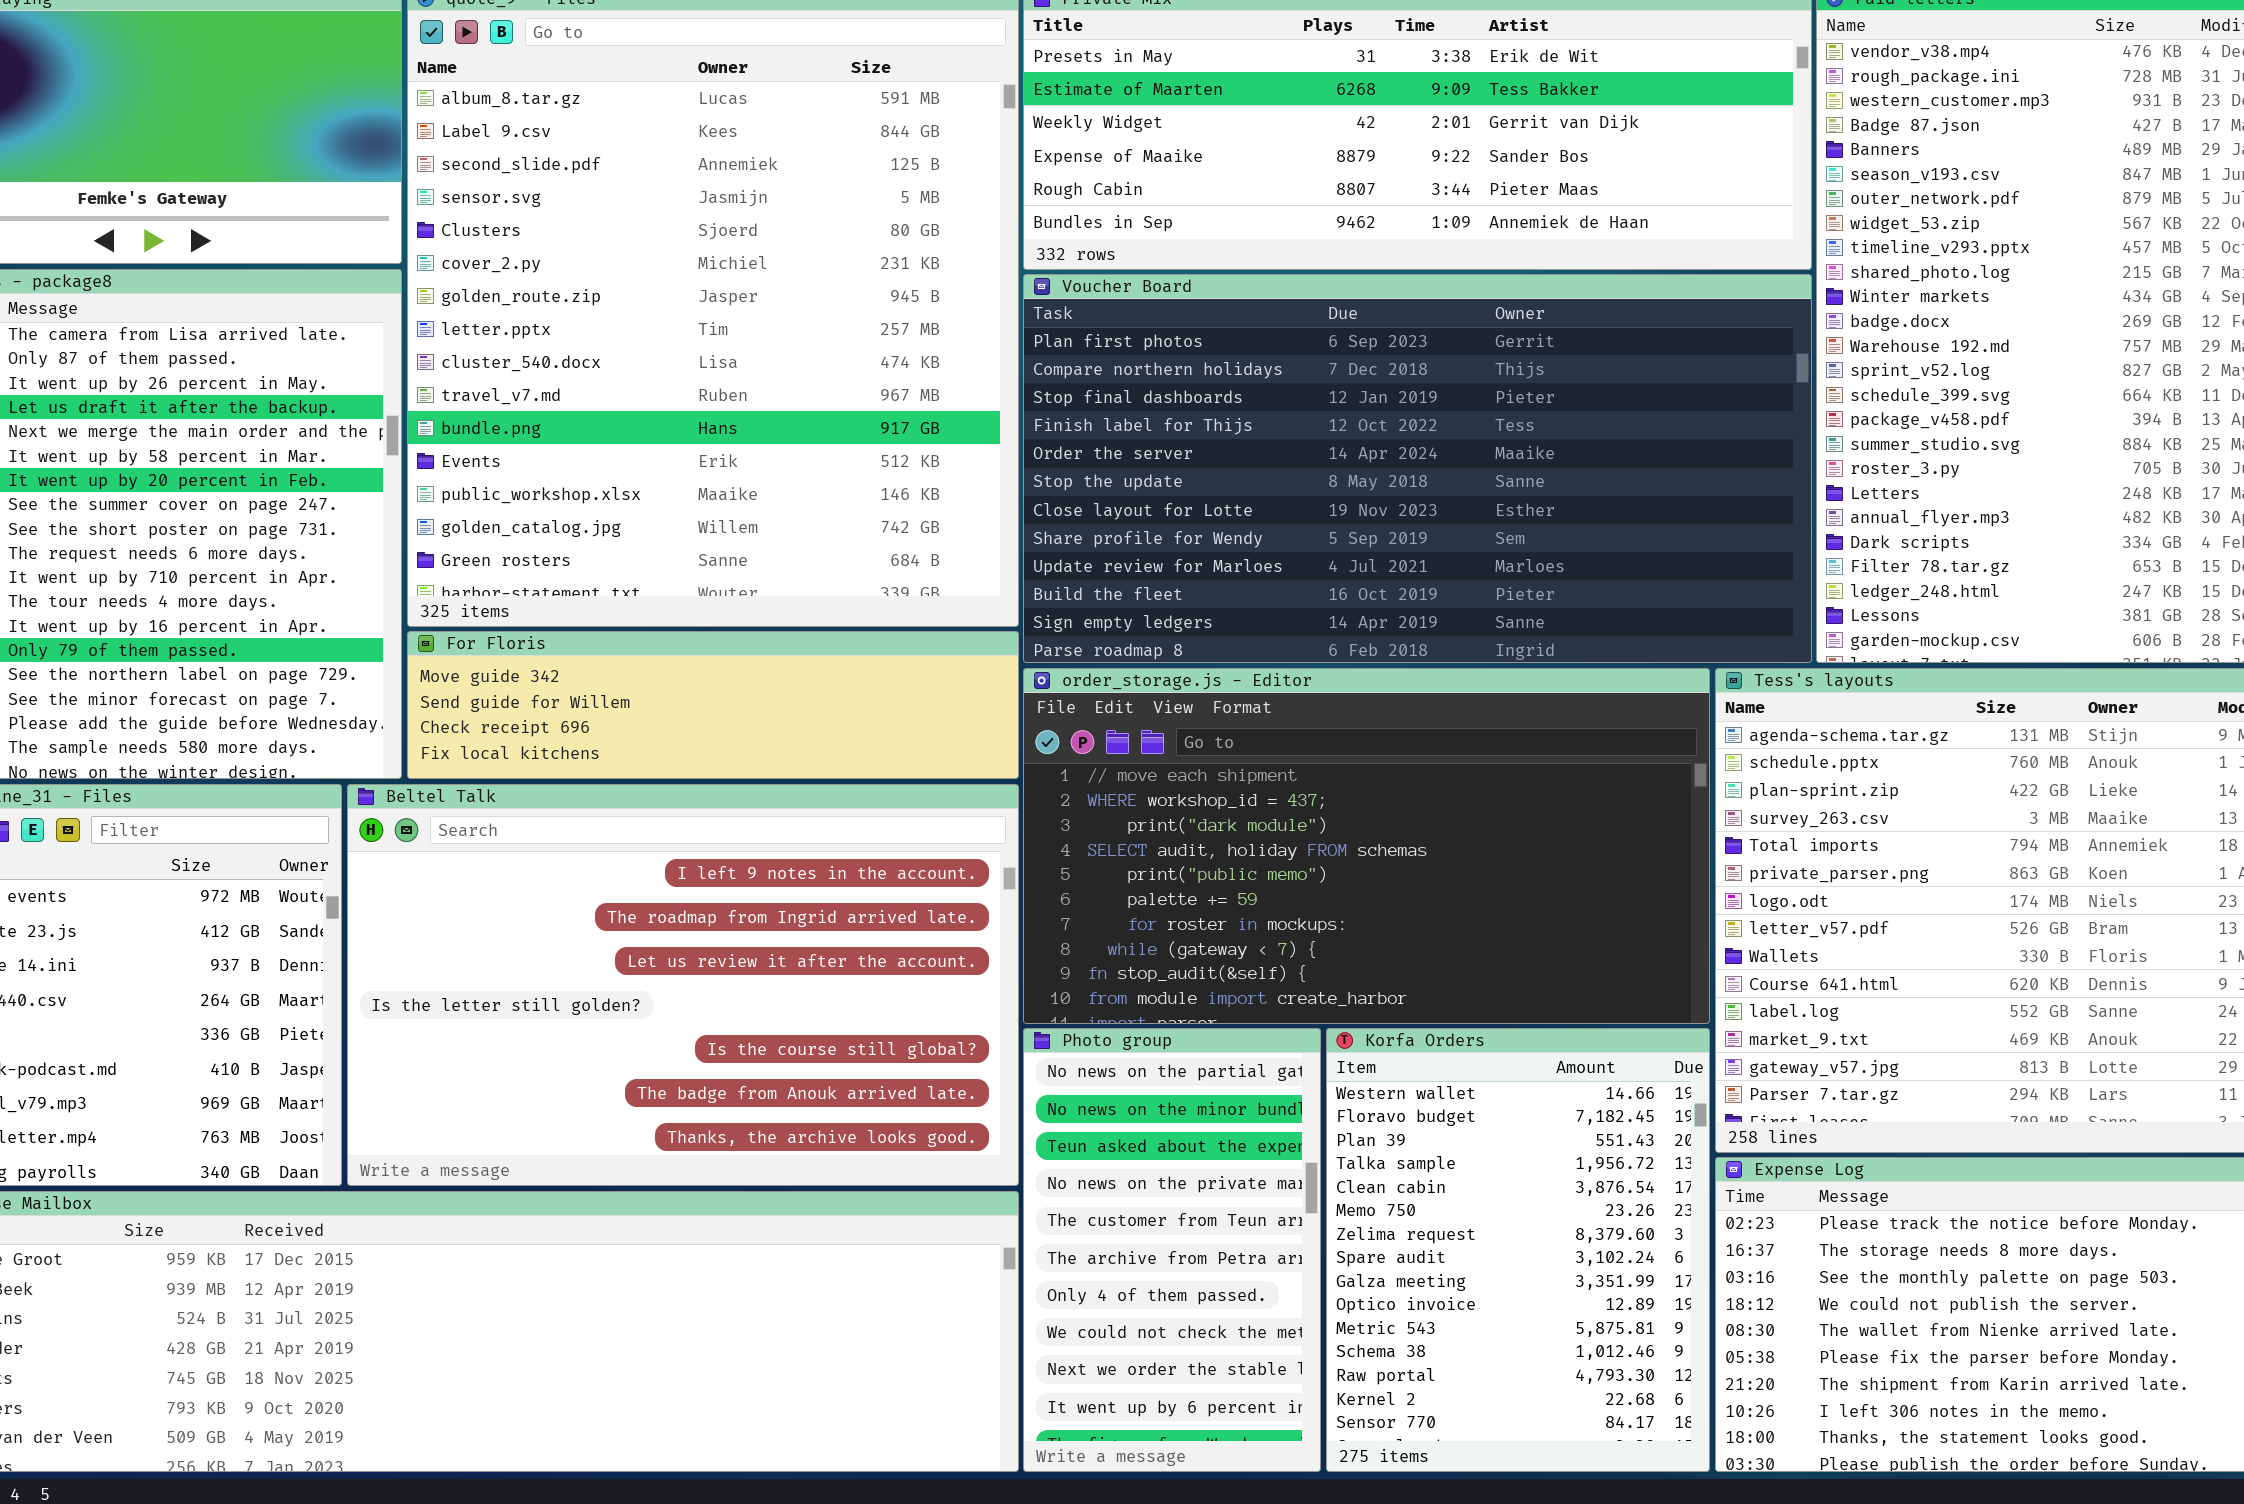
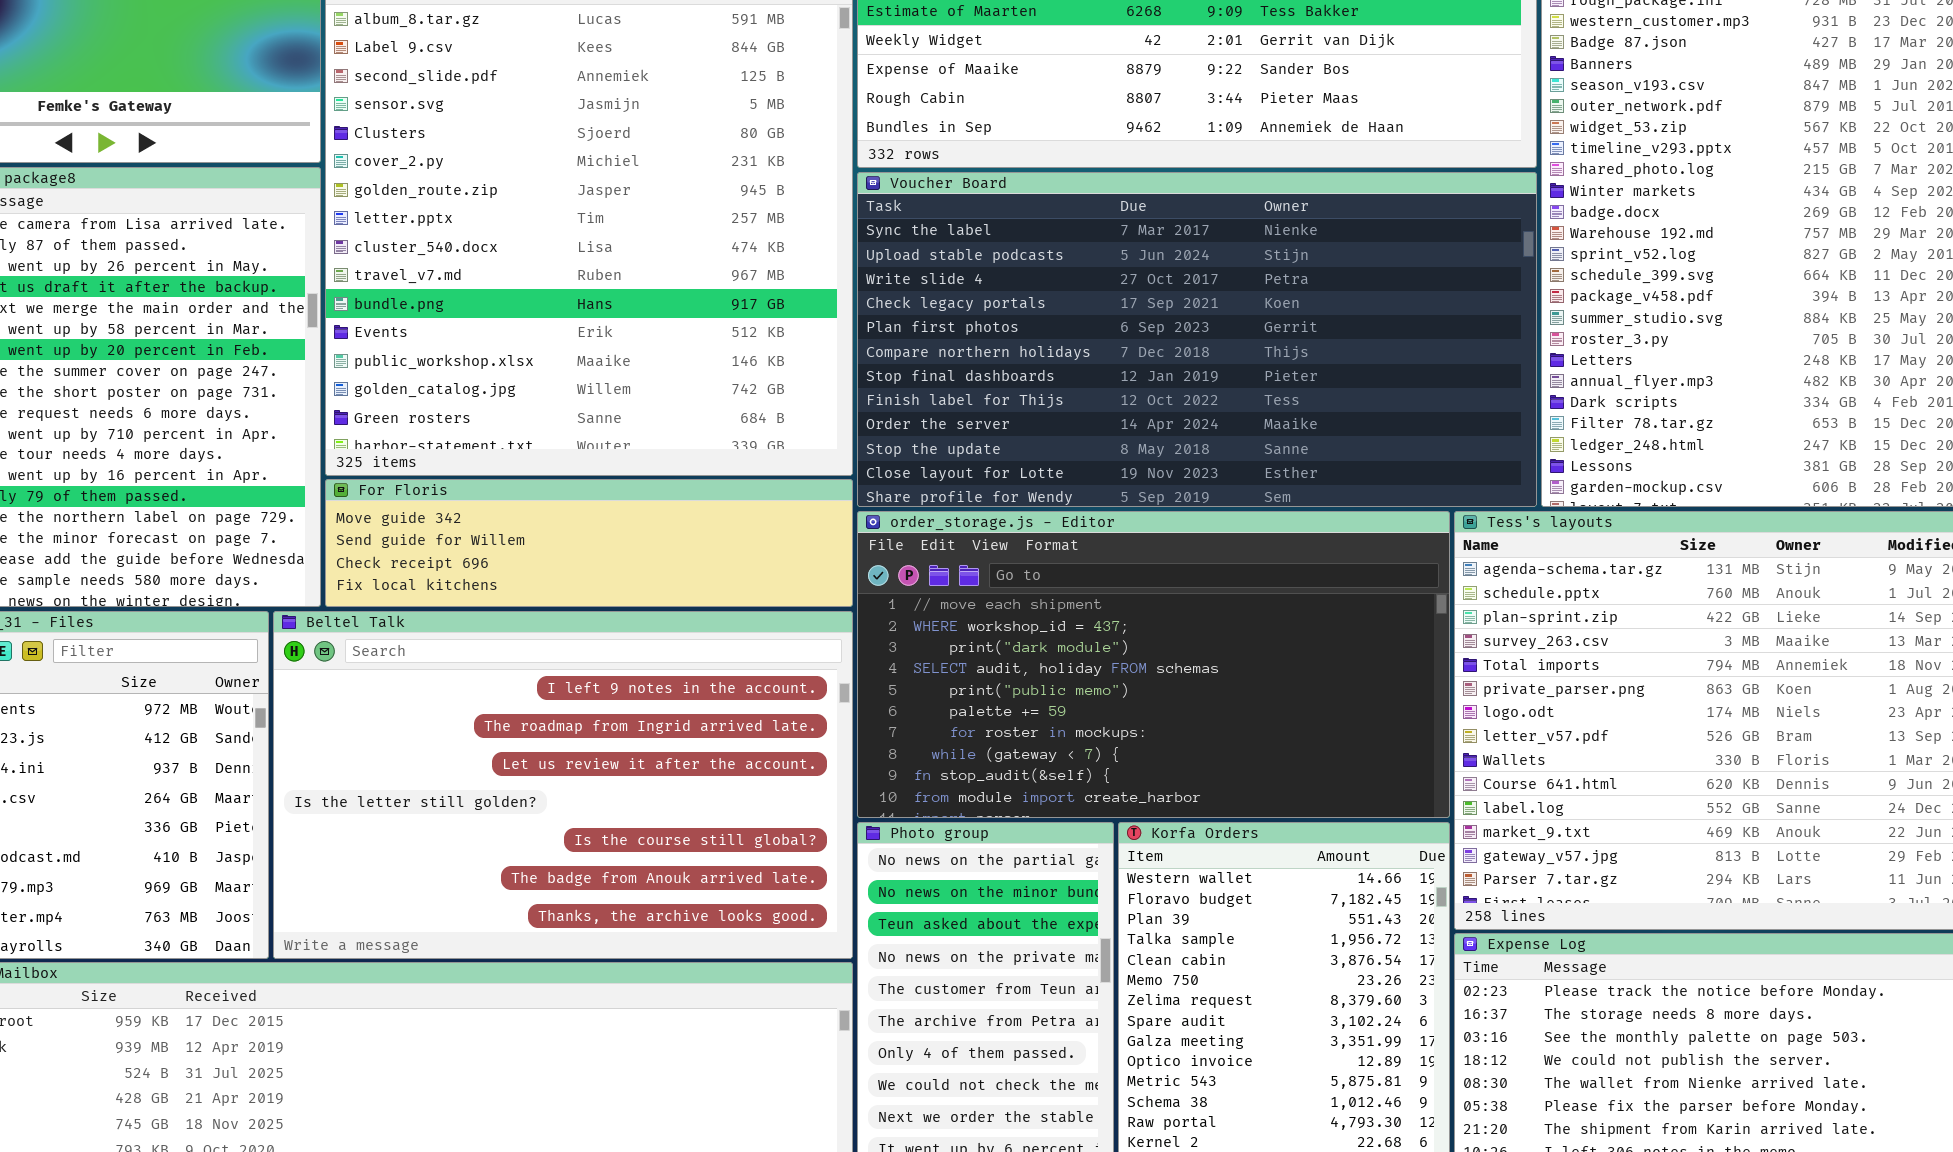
Voucher Board: [1023,274,1812,663] -> [857,172,1537,507], scrolled up 4 rows

